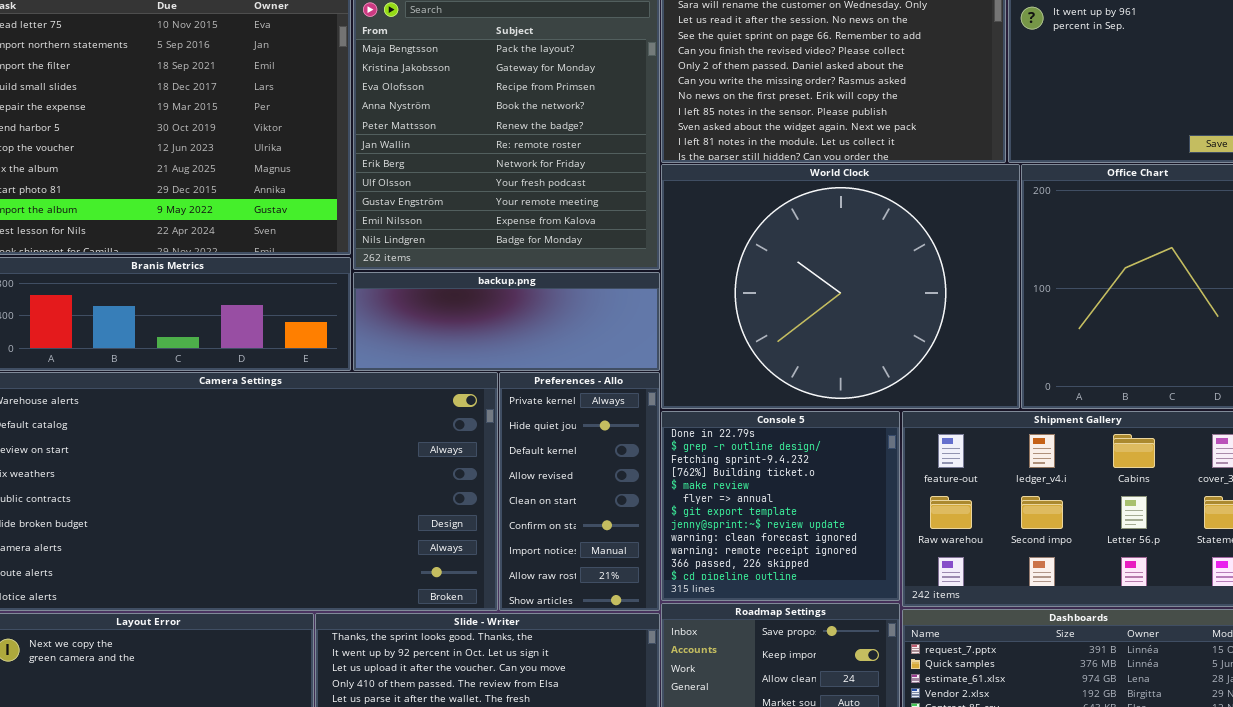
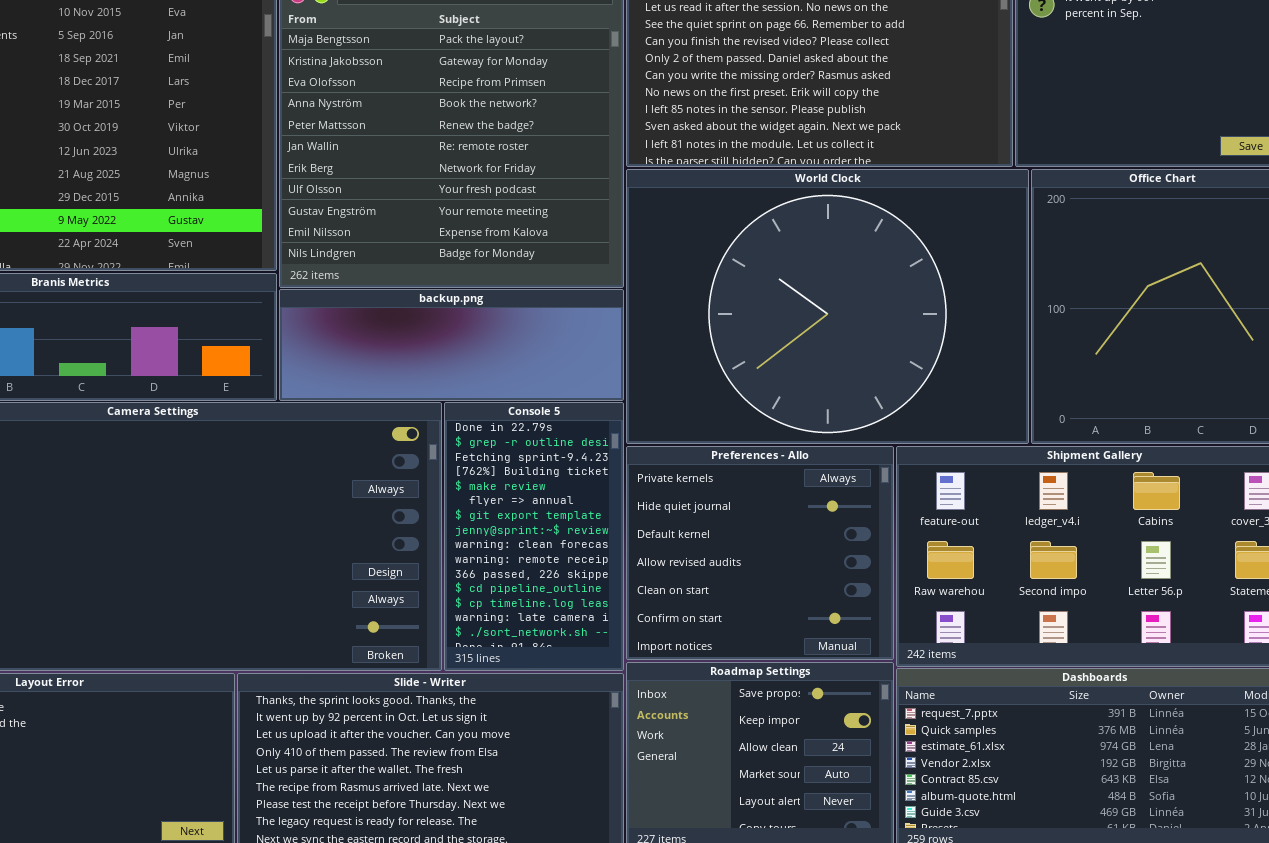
Preferences - Allo: [499,372,660,611] -> [626,446,894,660], moved, resized
Console 5: [661,411,900,601] -> [444,402,624,671], moved, resized

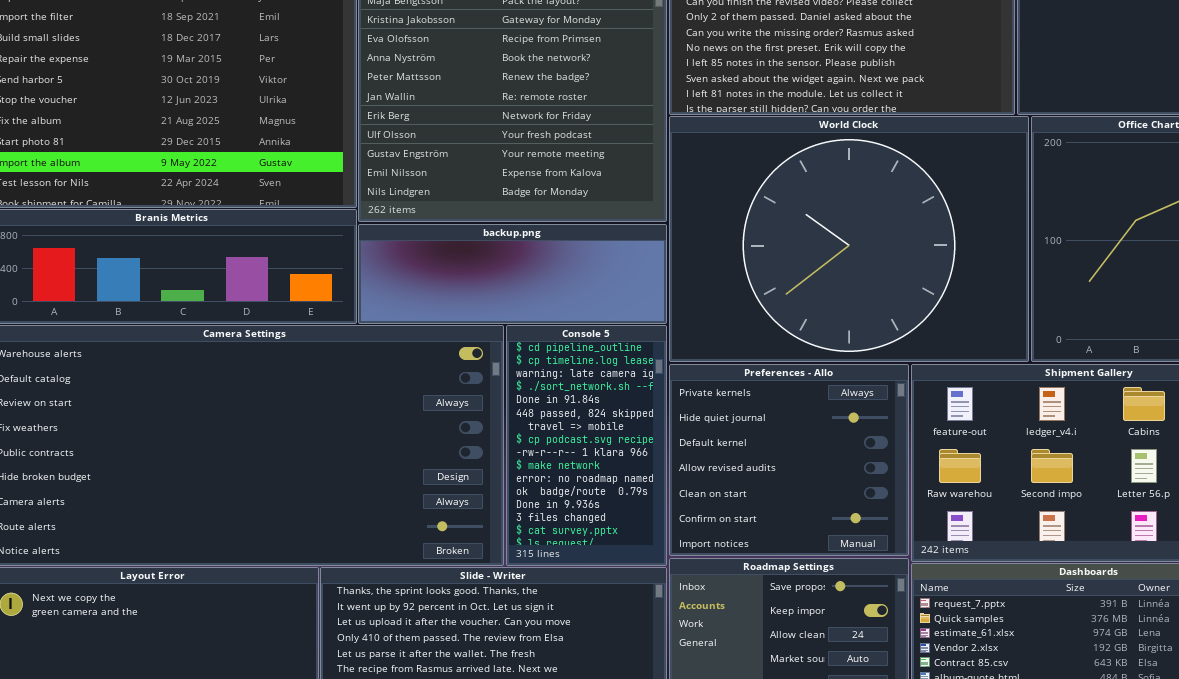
Console 5: [444,402,624,671] -> [506,325,667,566], scrolled down 11 rows

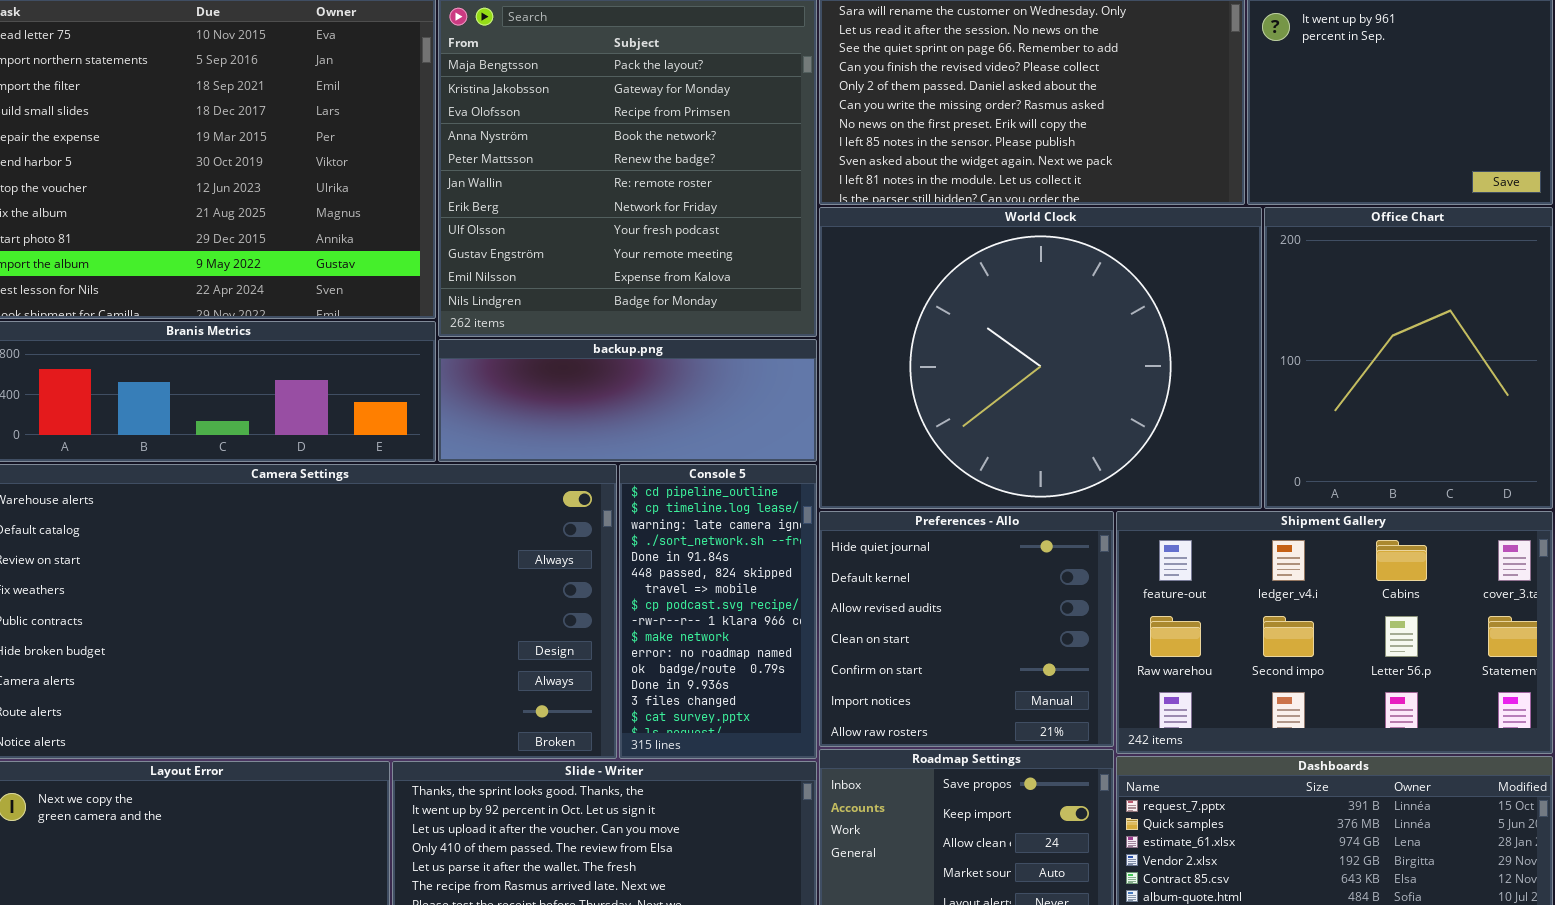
Preferences - Allo: [669,364,909,556] -> [819,511,1114,747], scrolled down 1 row

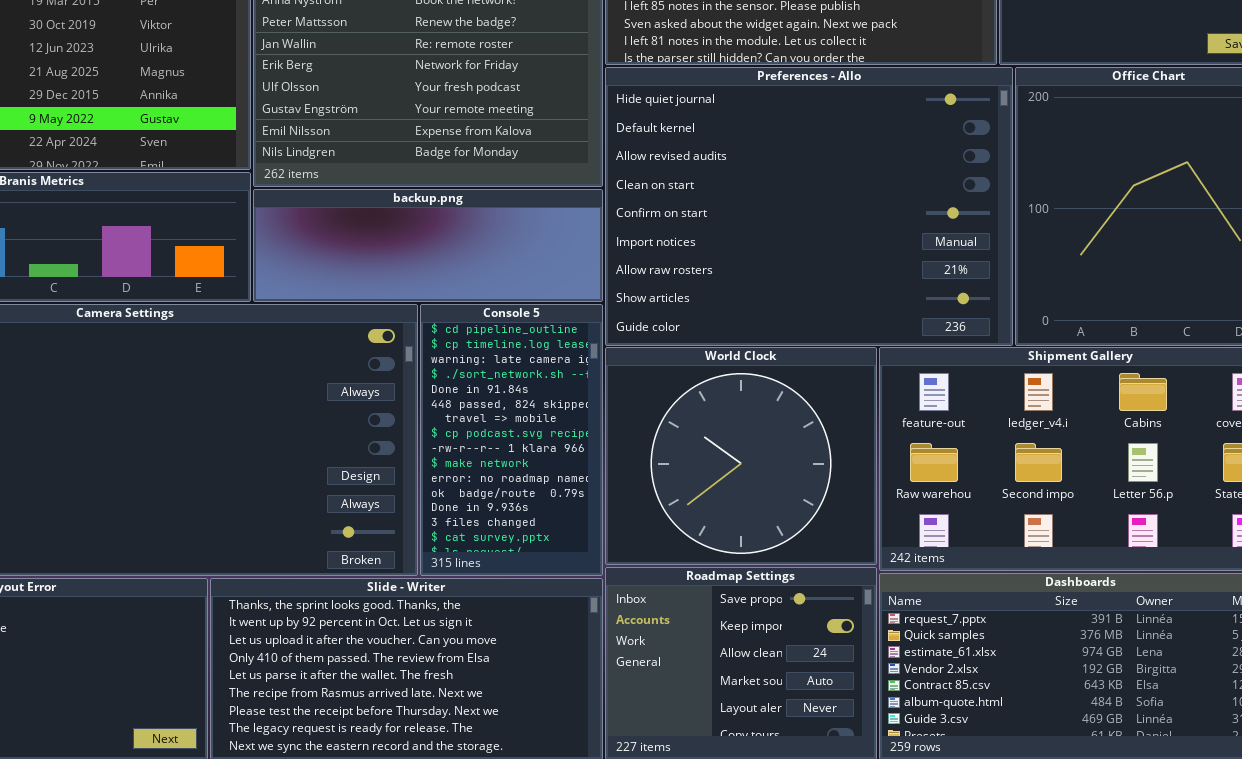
World Clock: [819,207,1262,509] -> [605,347,877,565], moved, resized
Preferences - Allo: [819,511,1114,747] -> [605,67,1013,346], moved, resized

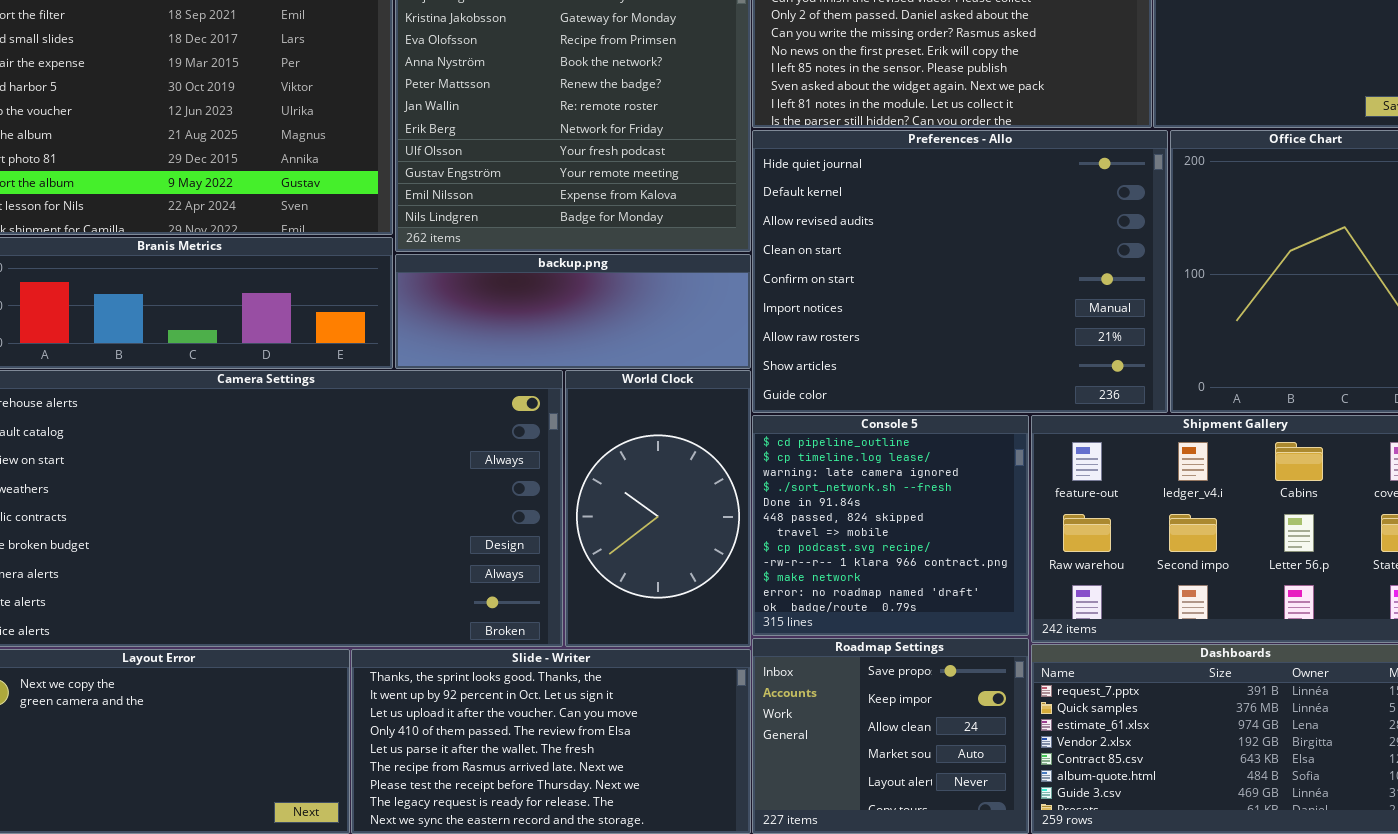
Console 5: [420,304,603,576] -> [752,415,1029,636], moved, resized
World Clock: [605,347,877,565] -> [565,370,751,647], moved, resized

